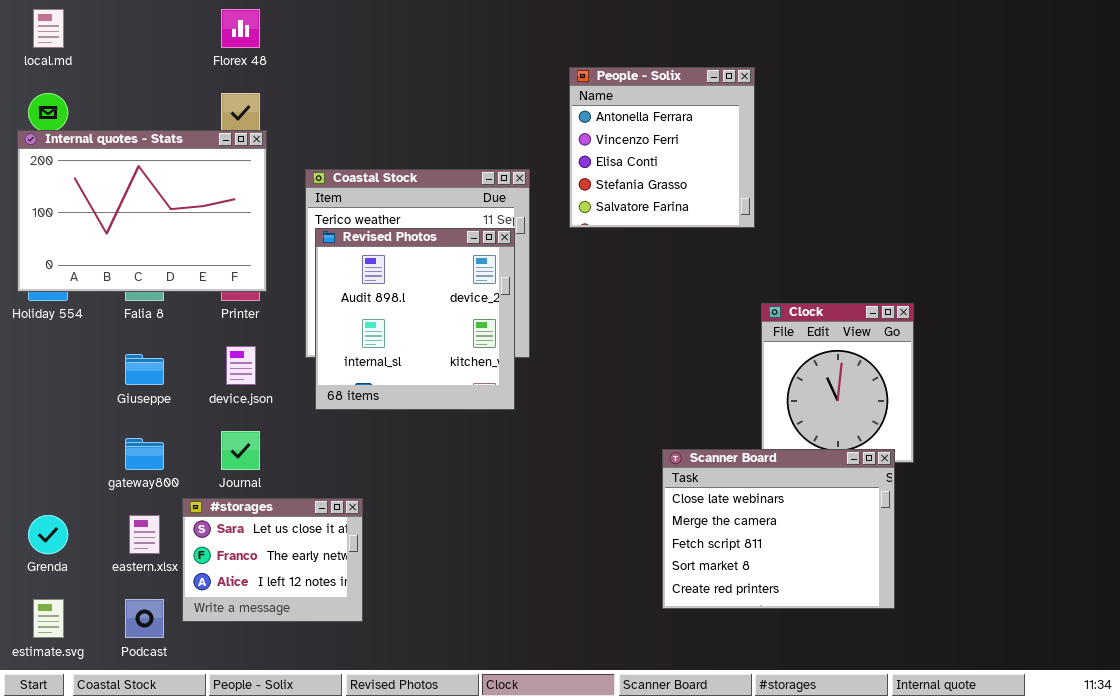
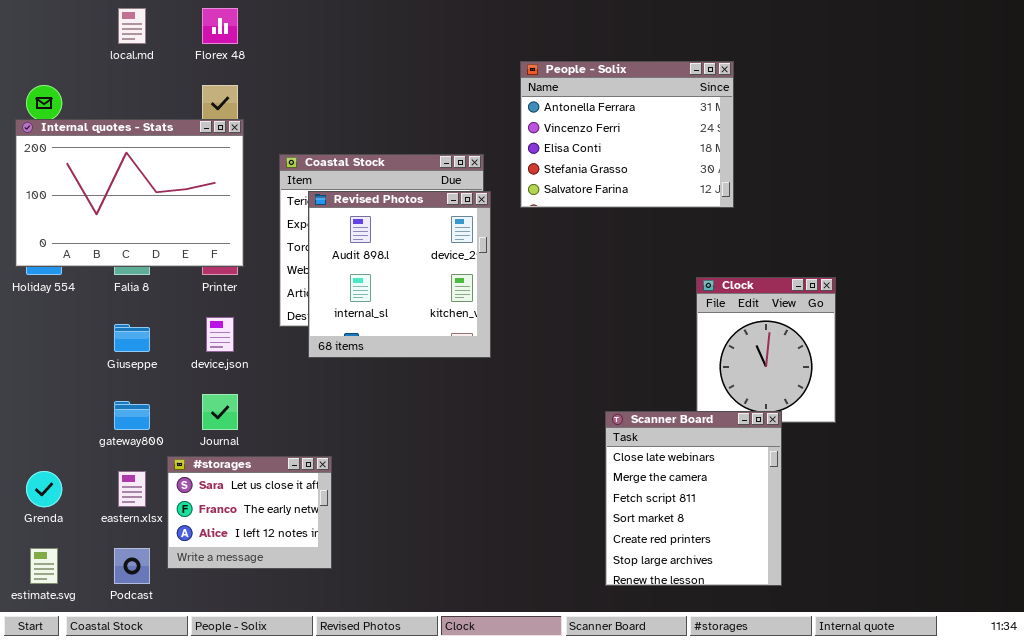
local.md: [33,9,64,48] -> [118,8,146,44], moved
People - Solix: [569,67,755,228] -> [520,61,734,208], resized
Revised Photos: [315,228,515,410] -> [308,191,491,358], moved
Scanner Board: [662,449,895,609] -> [605,411,782,586], resized

